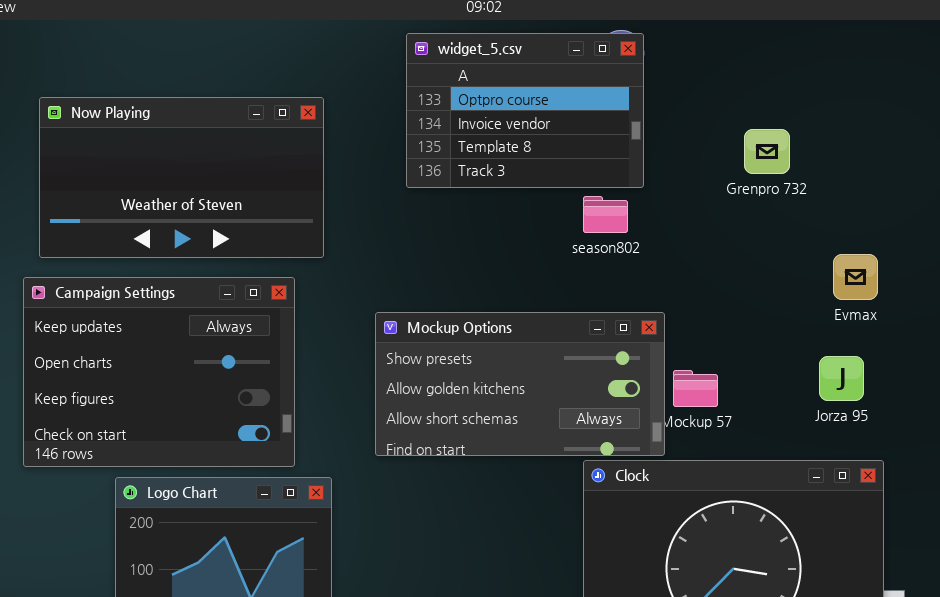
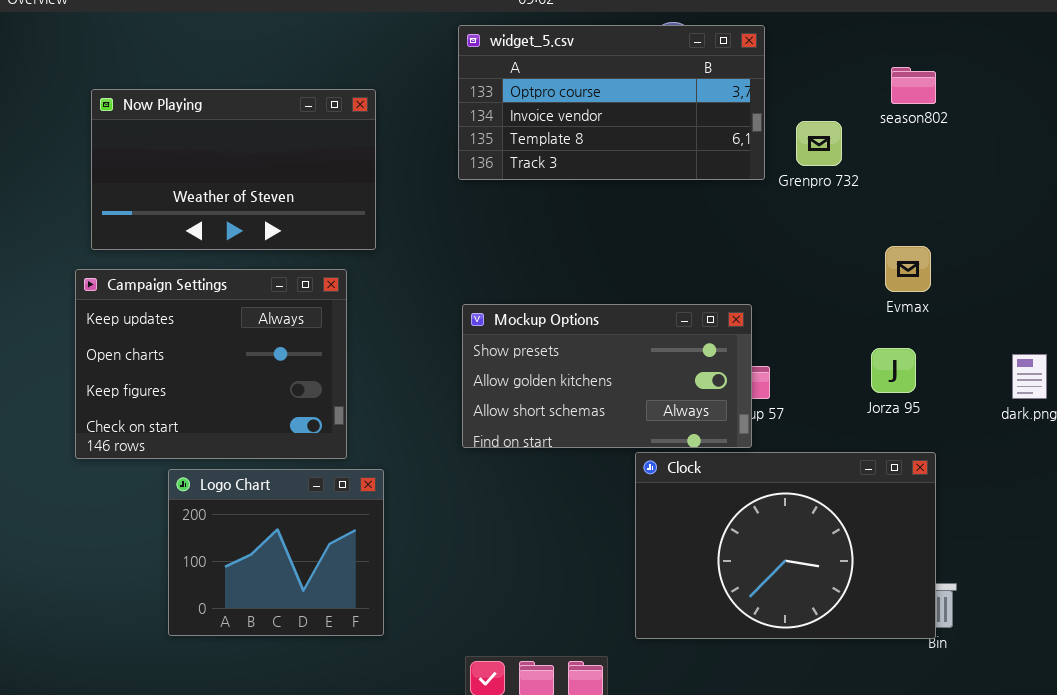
widget_5.csv: [406,33,644,188] -> [458,25,765,180], resized
season802: [583,196,628,233] -> [891,67,936,104], moved
Mockup Options: [375,312,665,456] -> [462,304,752,448], moved

